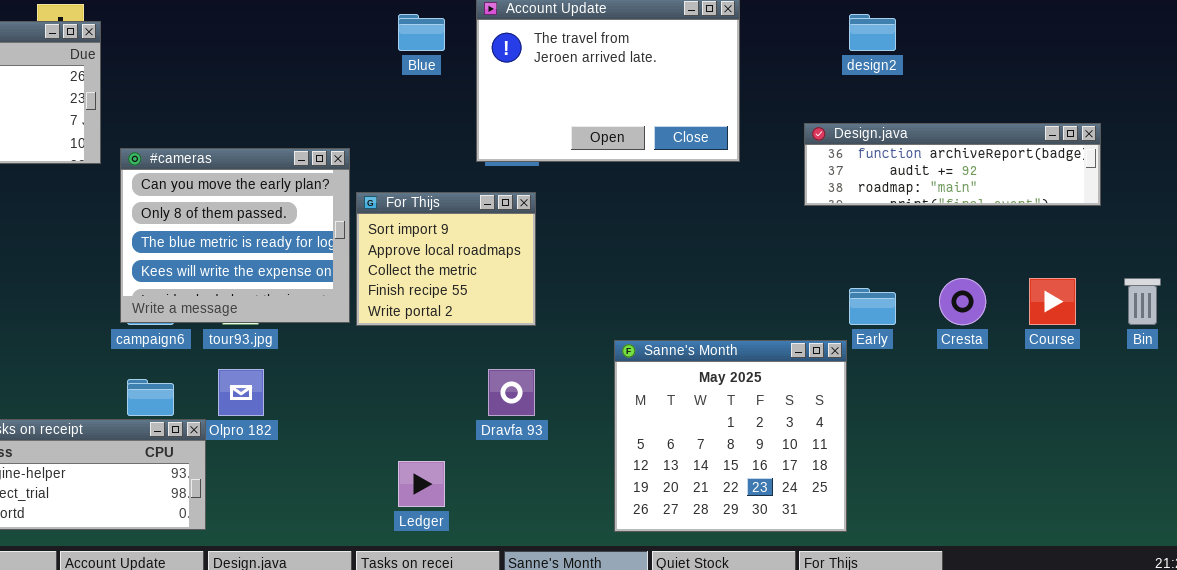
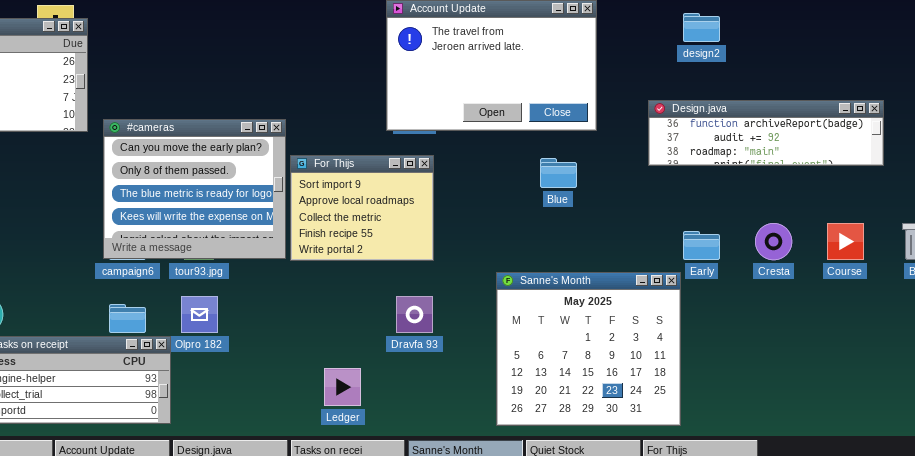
Blue: [398,14,445,51] -> [540,158,577,188], moved

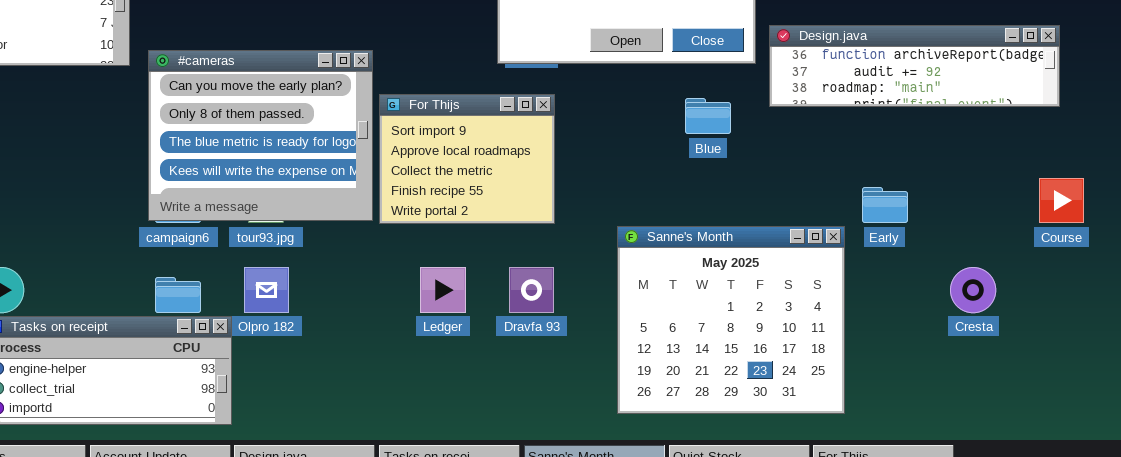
Design.java: [648,100,884,166] -> [769,25,1060,107], moved
Cresta: [755,223,792,260] -> [950,267,996,313], moved
Sanne's Month: [496,272,681,426] -> [617,226,845,414], moved
Ledger: [324,368,361,406] -> [420,267,466,313], moved

